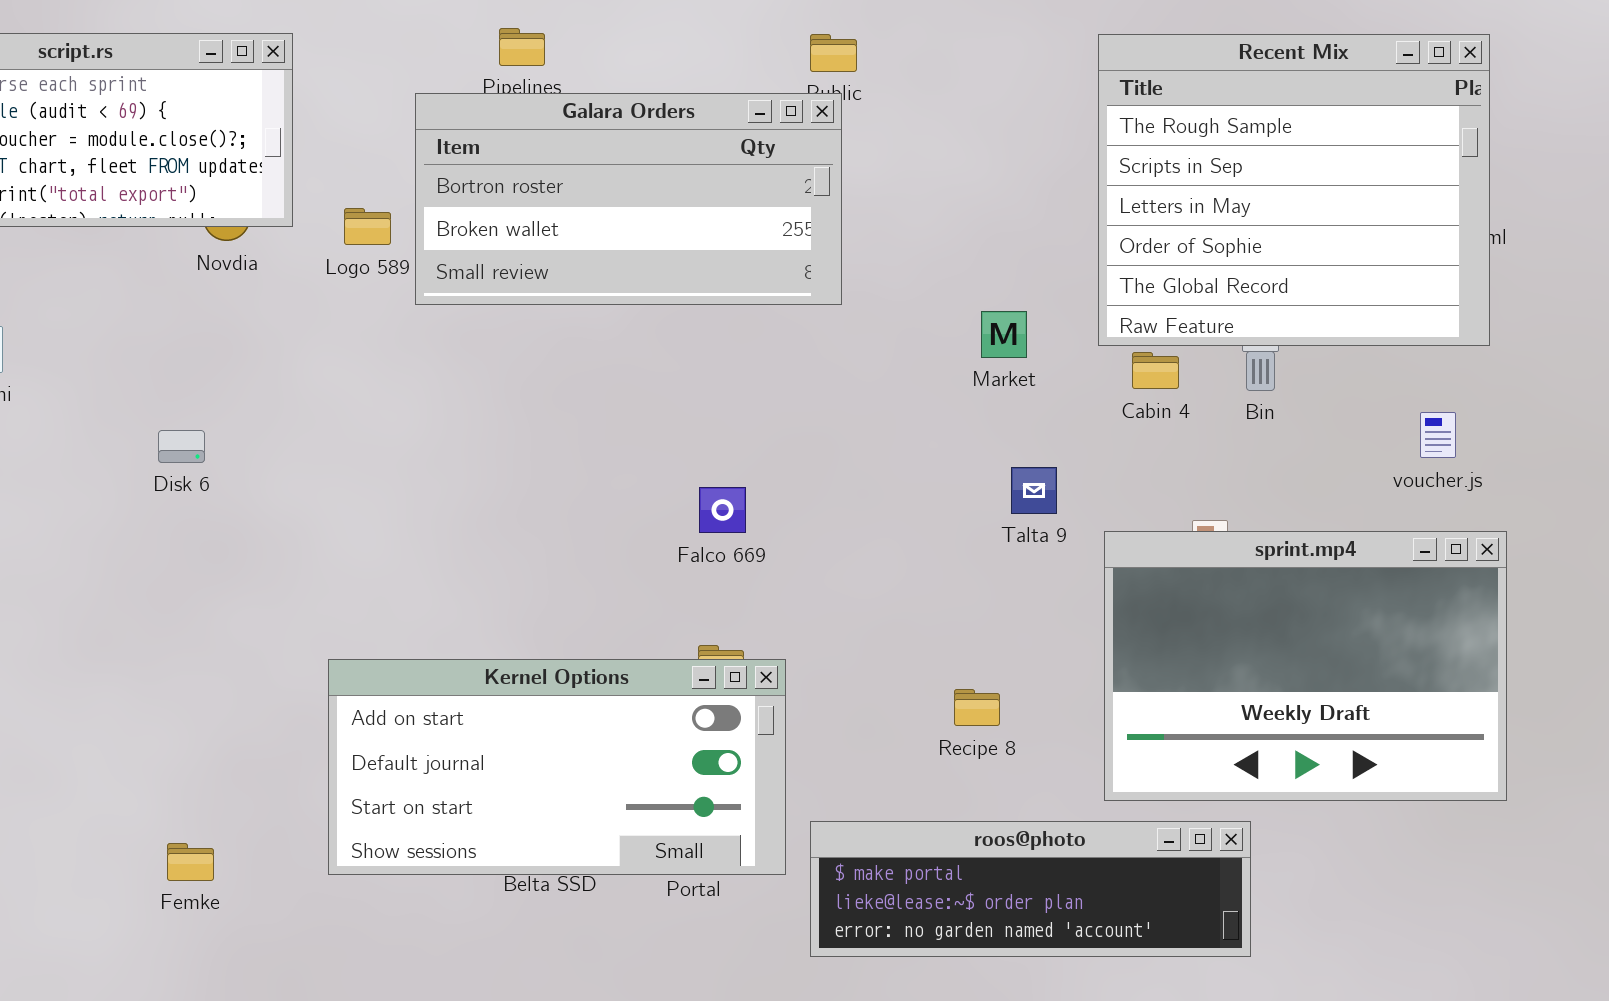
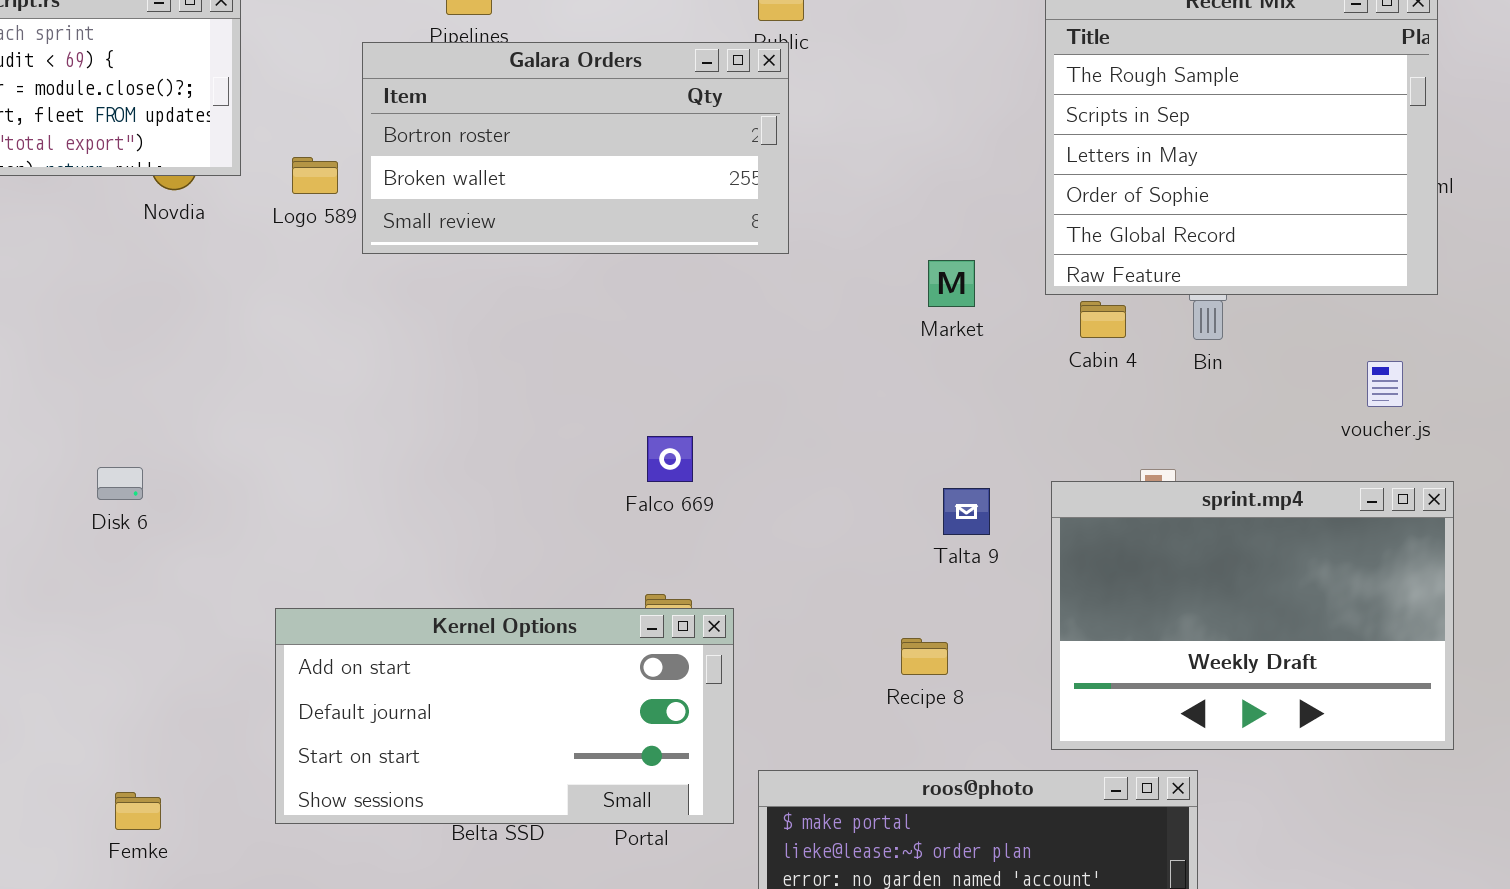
Disk 6: [158,430,205,463] -> [97,467,143,500], moved
Talta 9: [1011,467,1057,514] -> [943,488,990,535], moved

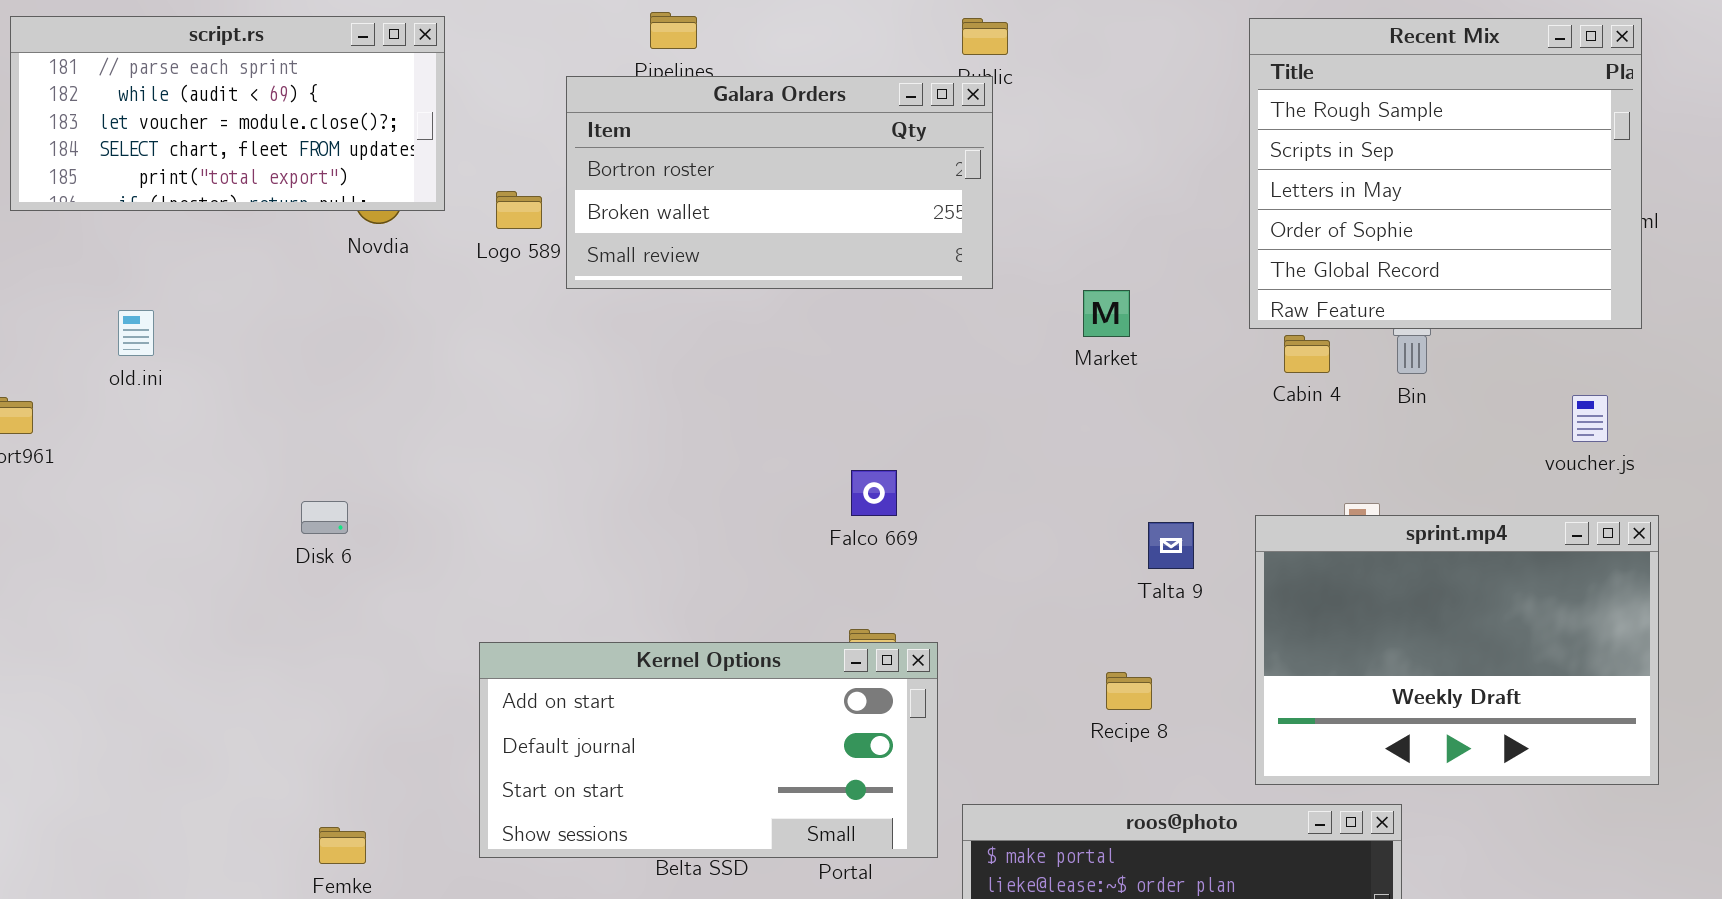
Market: [928,260,975,307] -> [1083,290,1130,337], moved

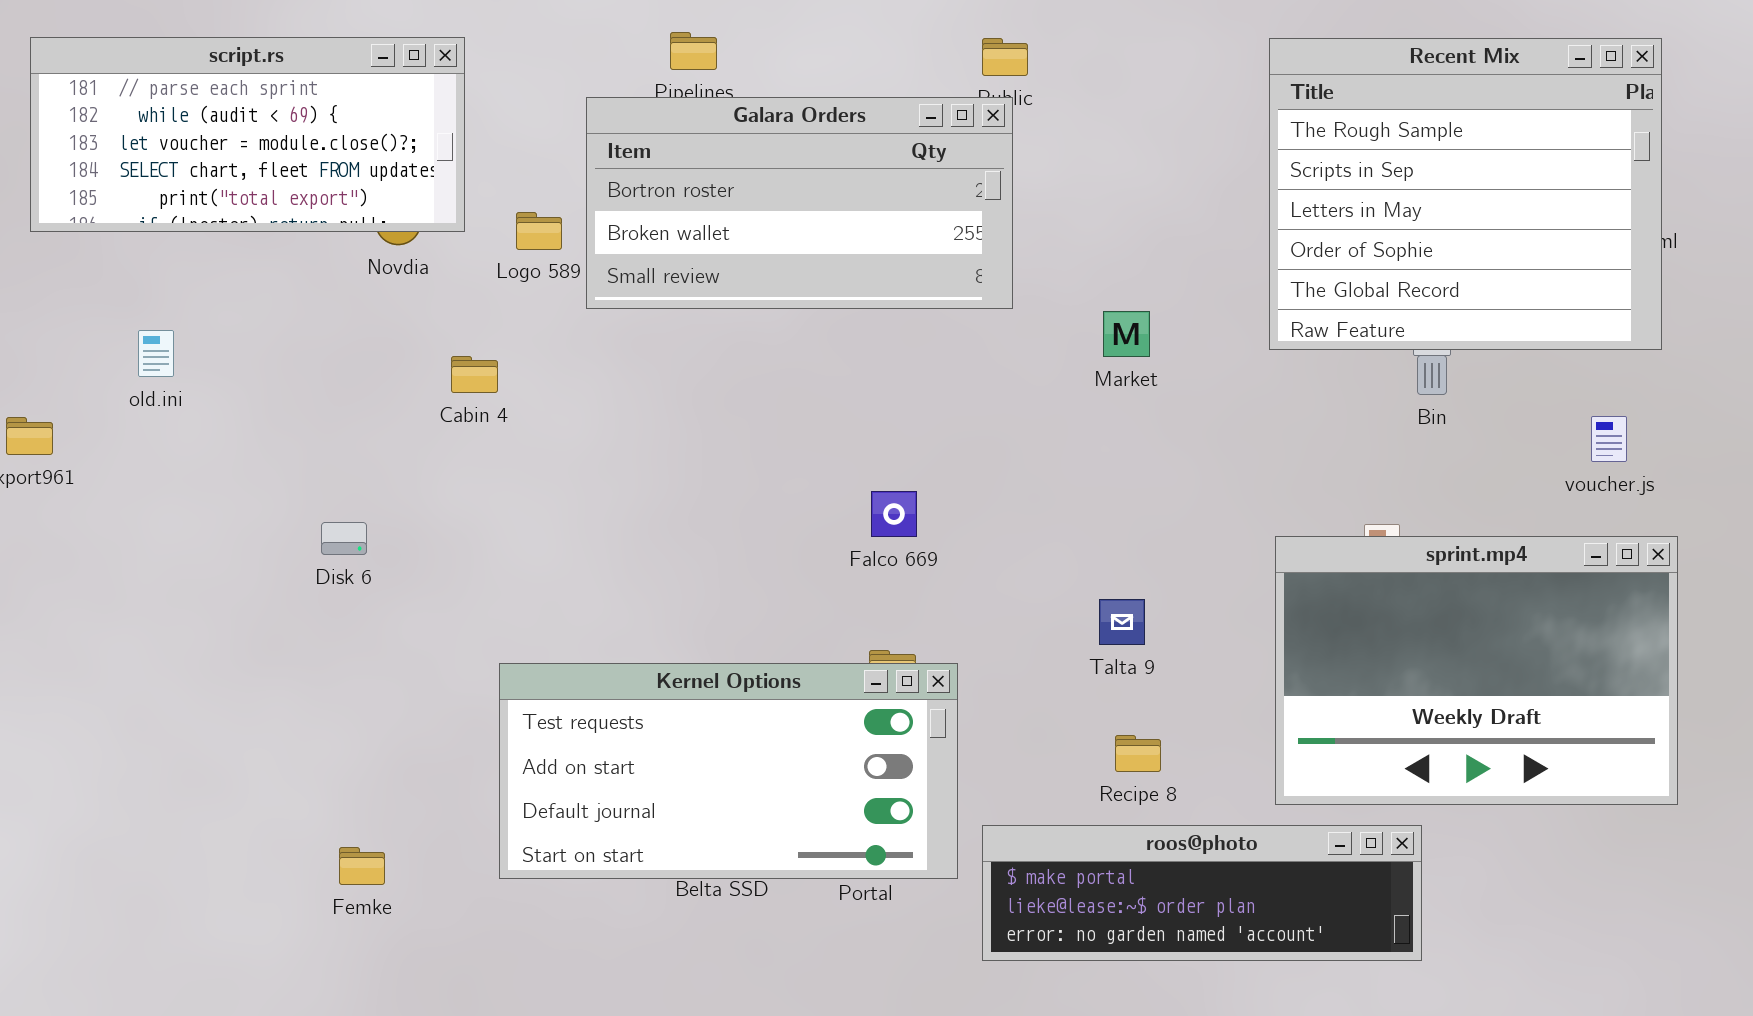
Cabin 4: [1284,335,1330,373] -> [451,356,498,393], moved
Talta 9: [1148,522,1194,569] -> [1099,599,1145,645], moved
Kernel Options: [479,642,938,858] -> [499,663,958,879], scrolled up 1 row
Recipe 8: [1106,672,1152,710] -> [1115,735,1161,772], moved

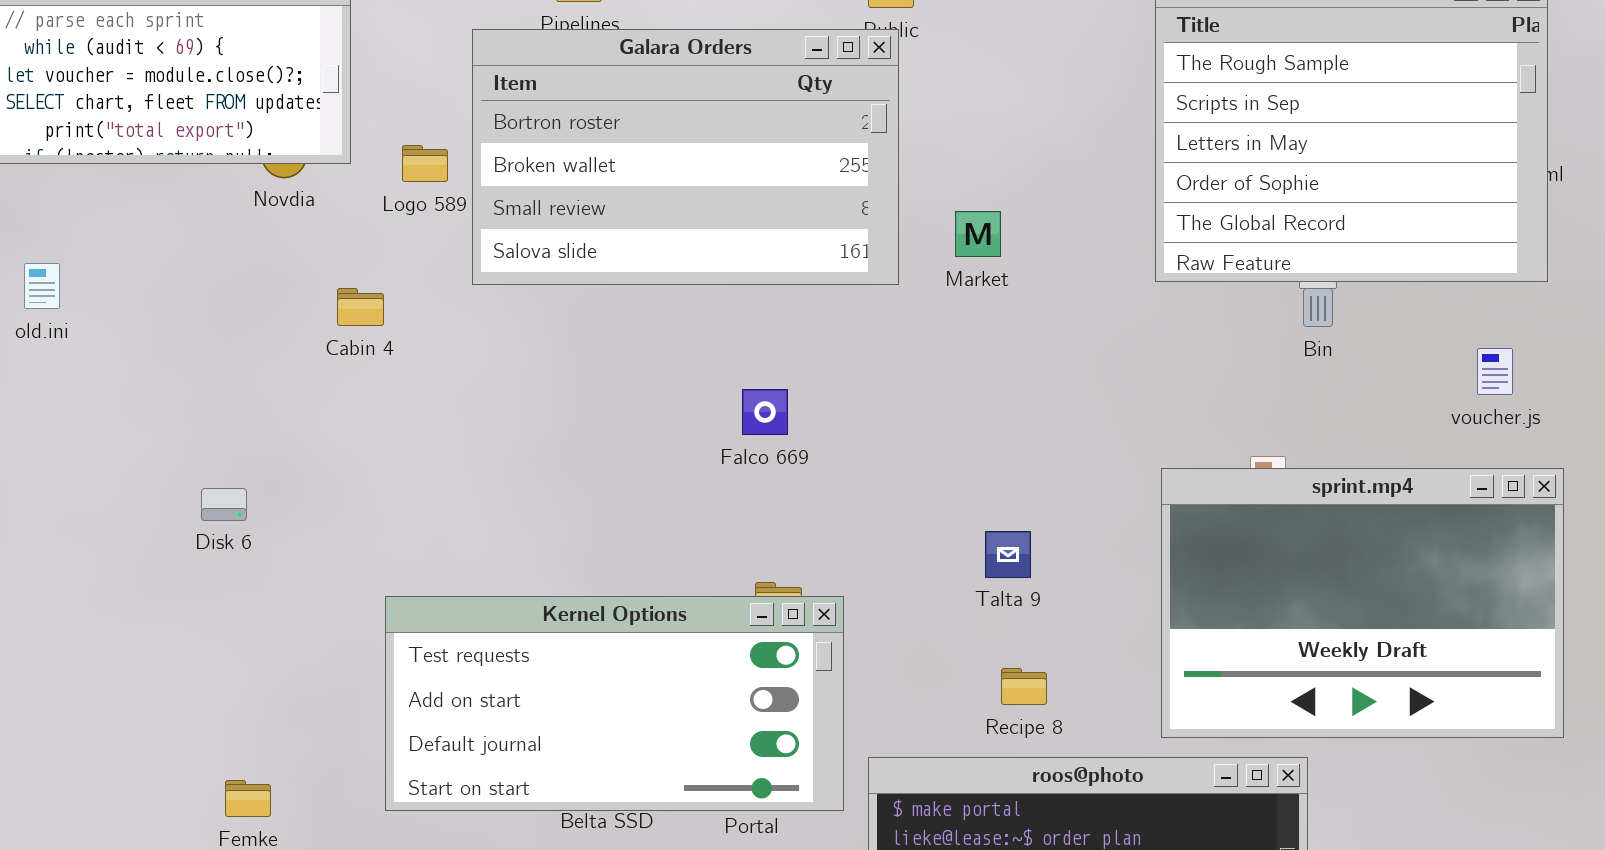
Galara Orders: [586,97,1013,309] -> [472,29,899,285], resized
Market: [1103,311,1150,357] -> [955,211,1001,257], moved
Falco 669: [871,491,917,537] -> [742,389,788,435], moved
Disk 6: [321,522,367,555] -> [201,488,247,521], moved

